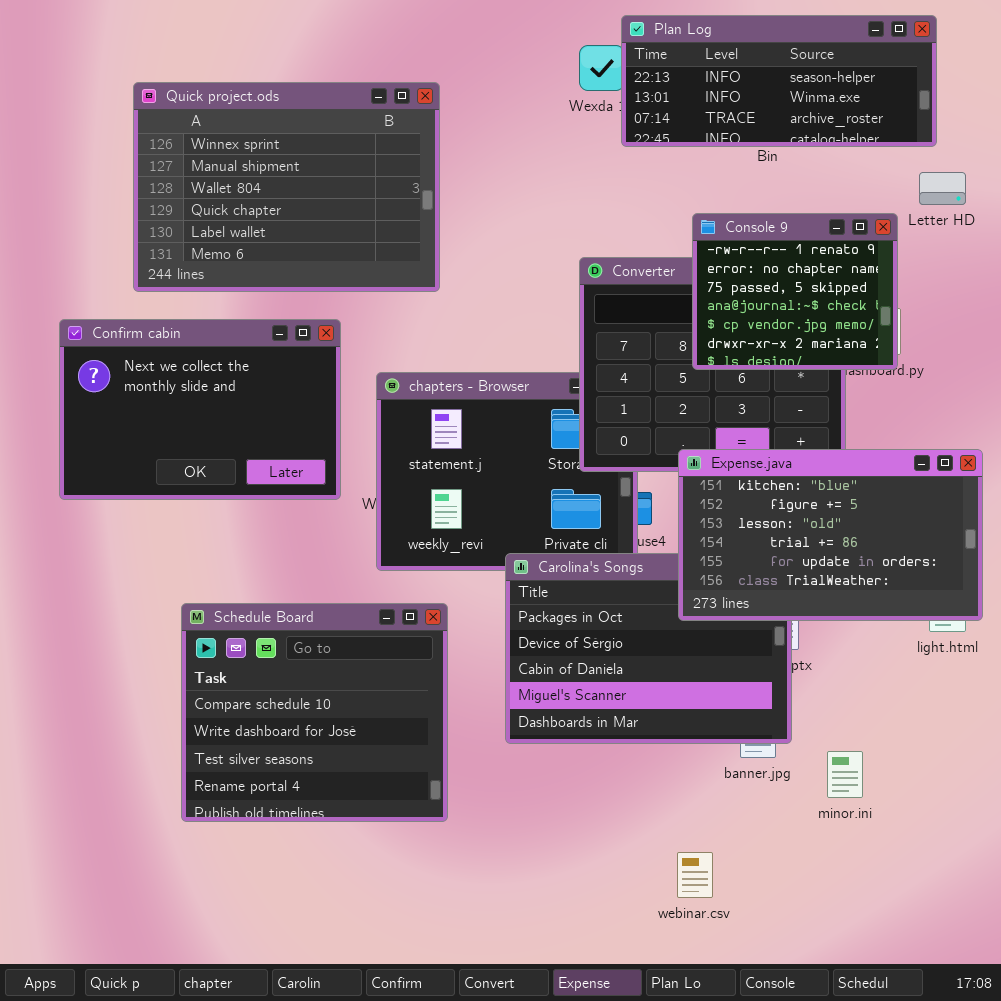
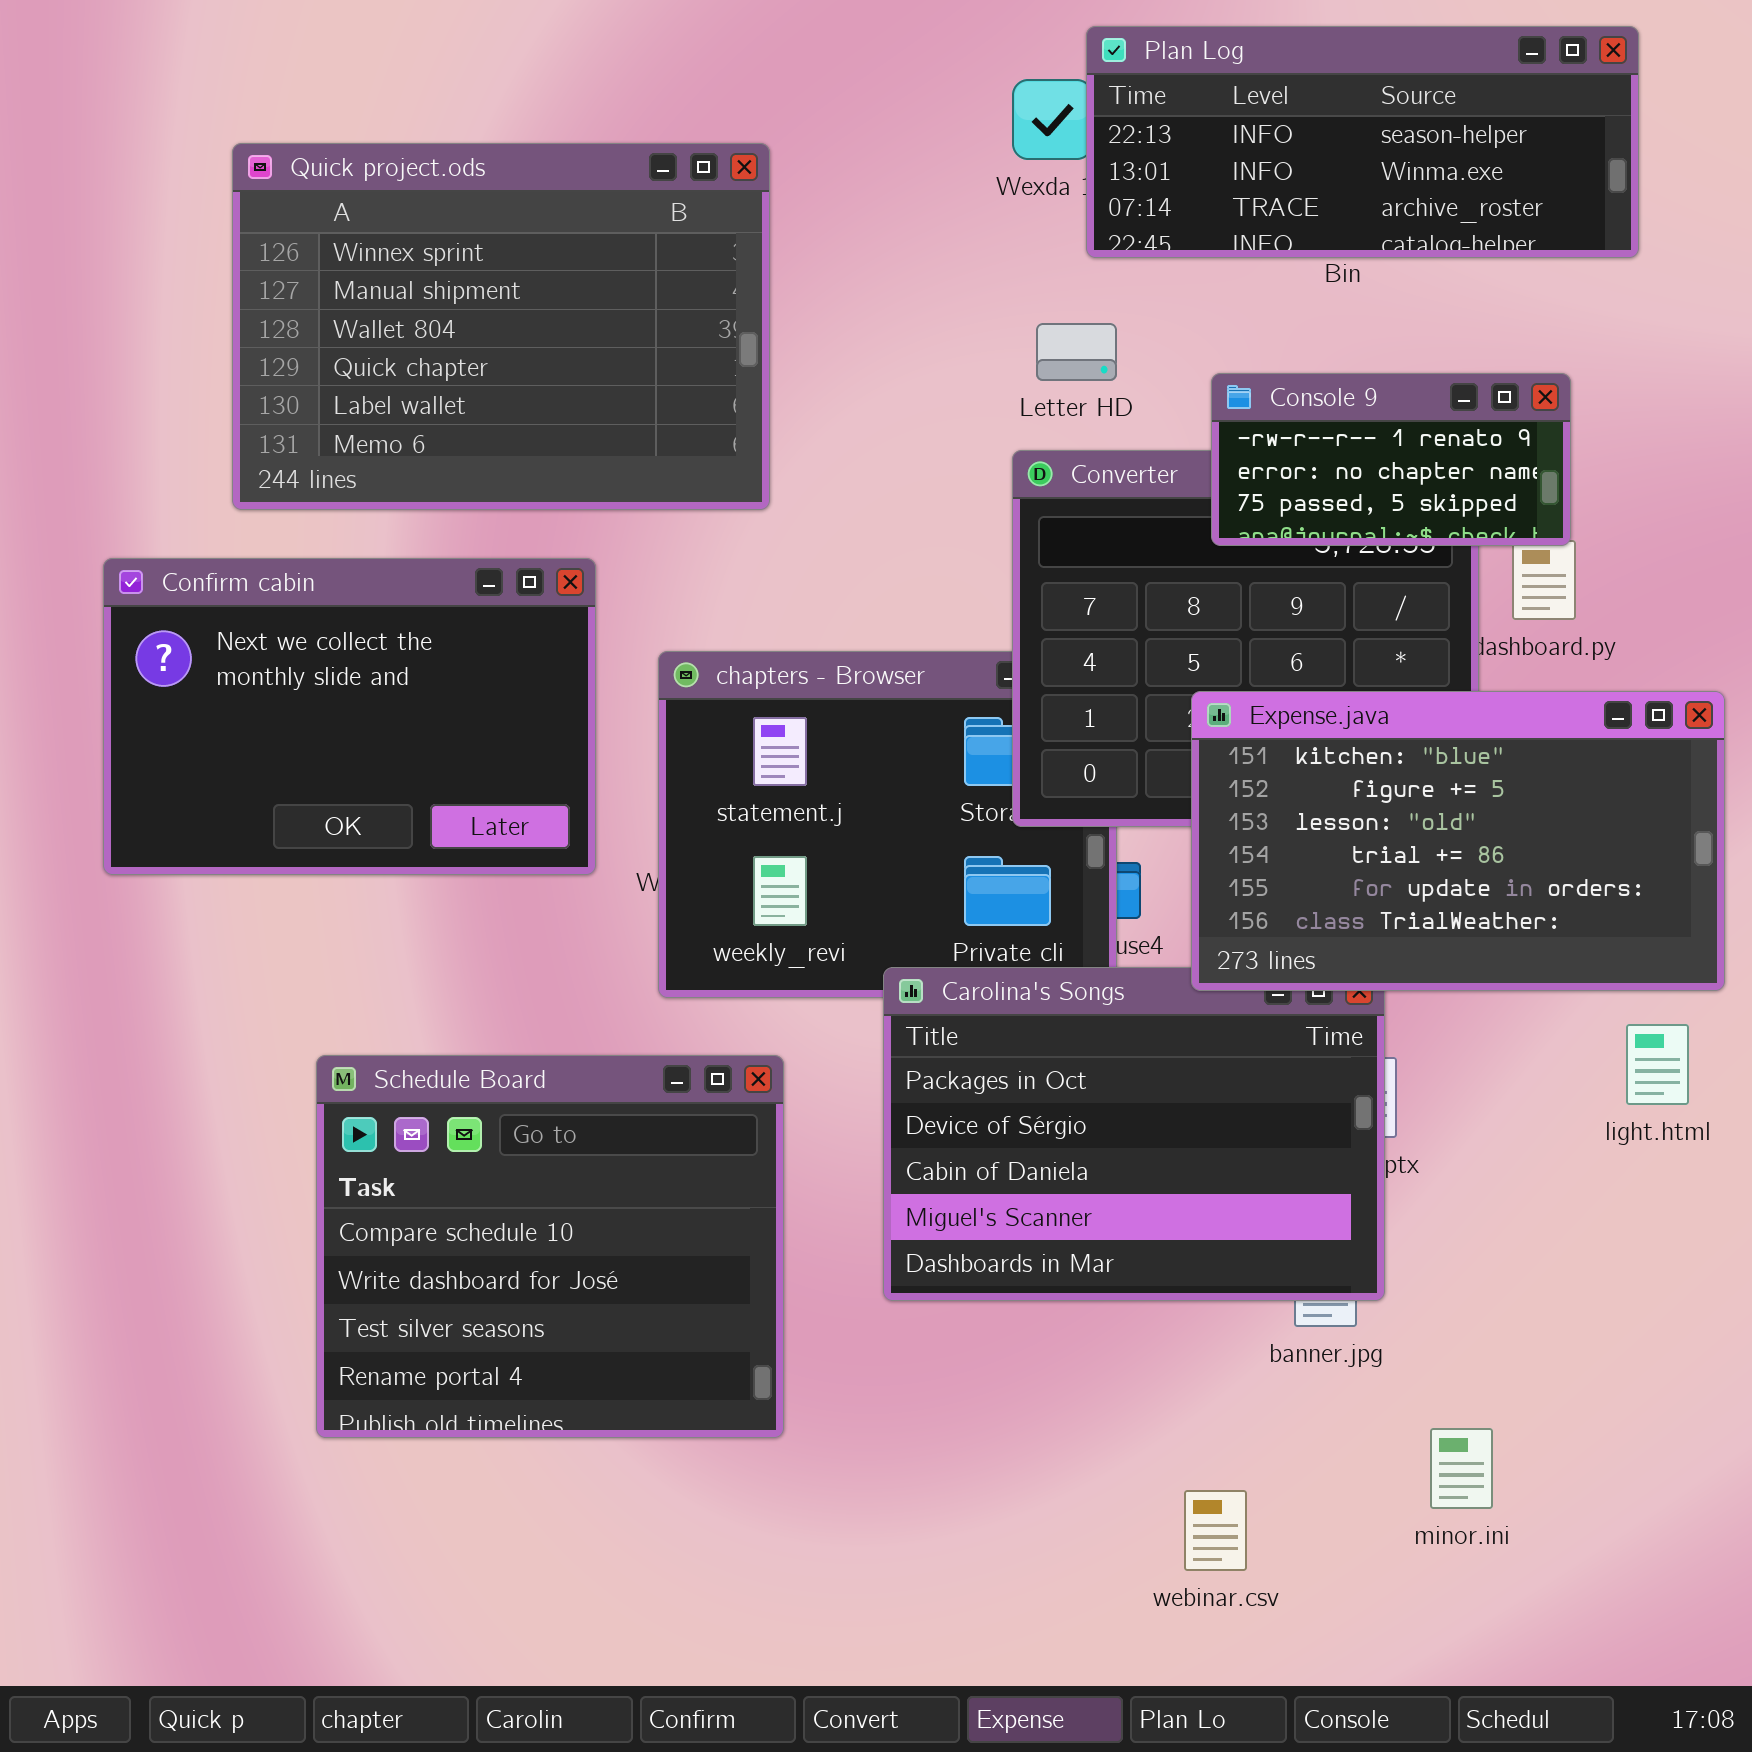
Letter HD: [919,172,966,205] -> [1036,323,1117,381], moved
Console 9: [692,213,898,370] -> [1211,373,1571,546], resized
Expense.java: [678,449,983,621] -> [1191,691,1725,991], moved
minor.ini: [827,751,863,798] -> [1430,1428,1493,1509], moved

